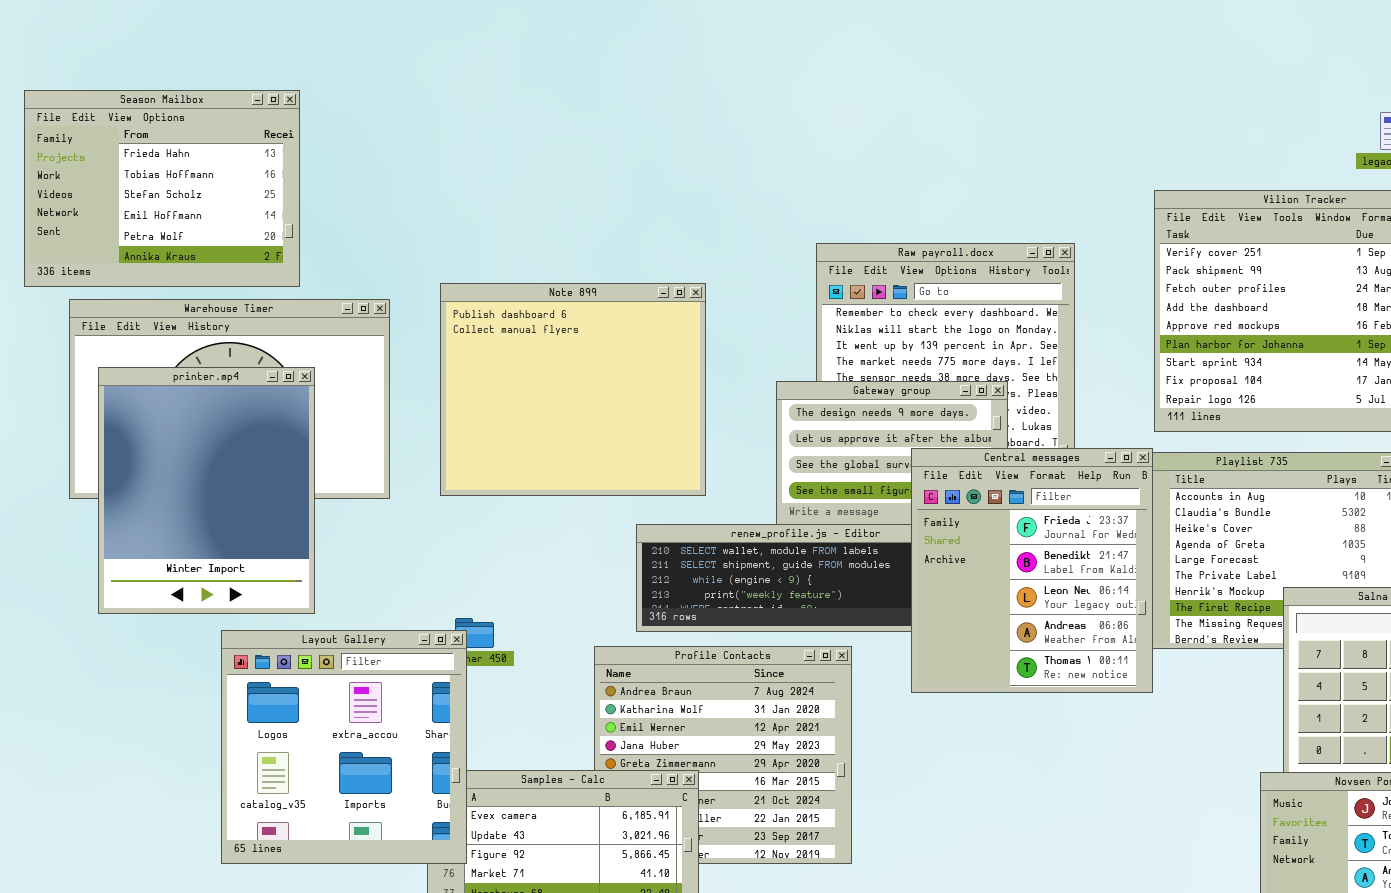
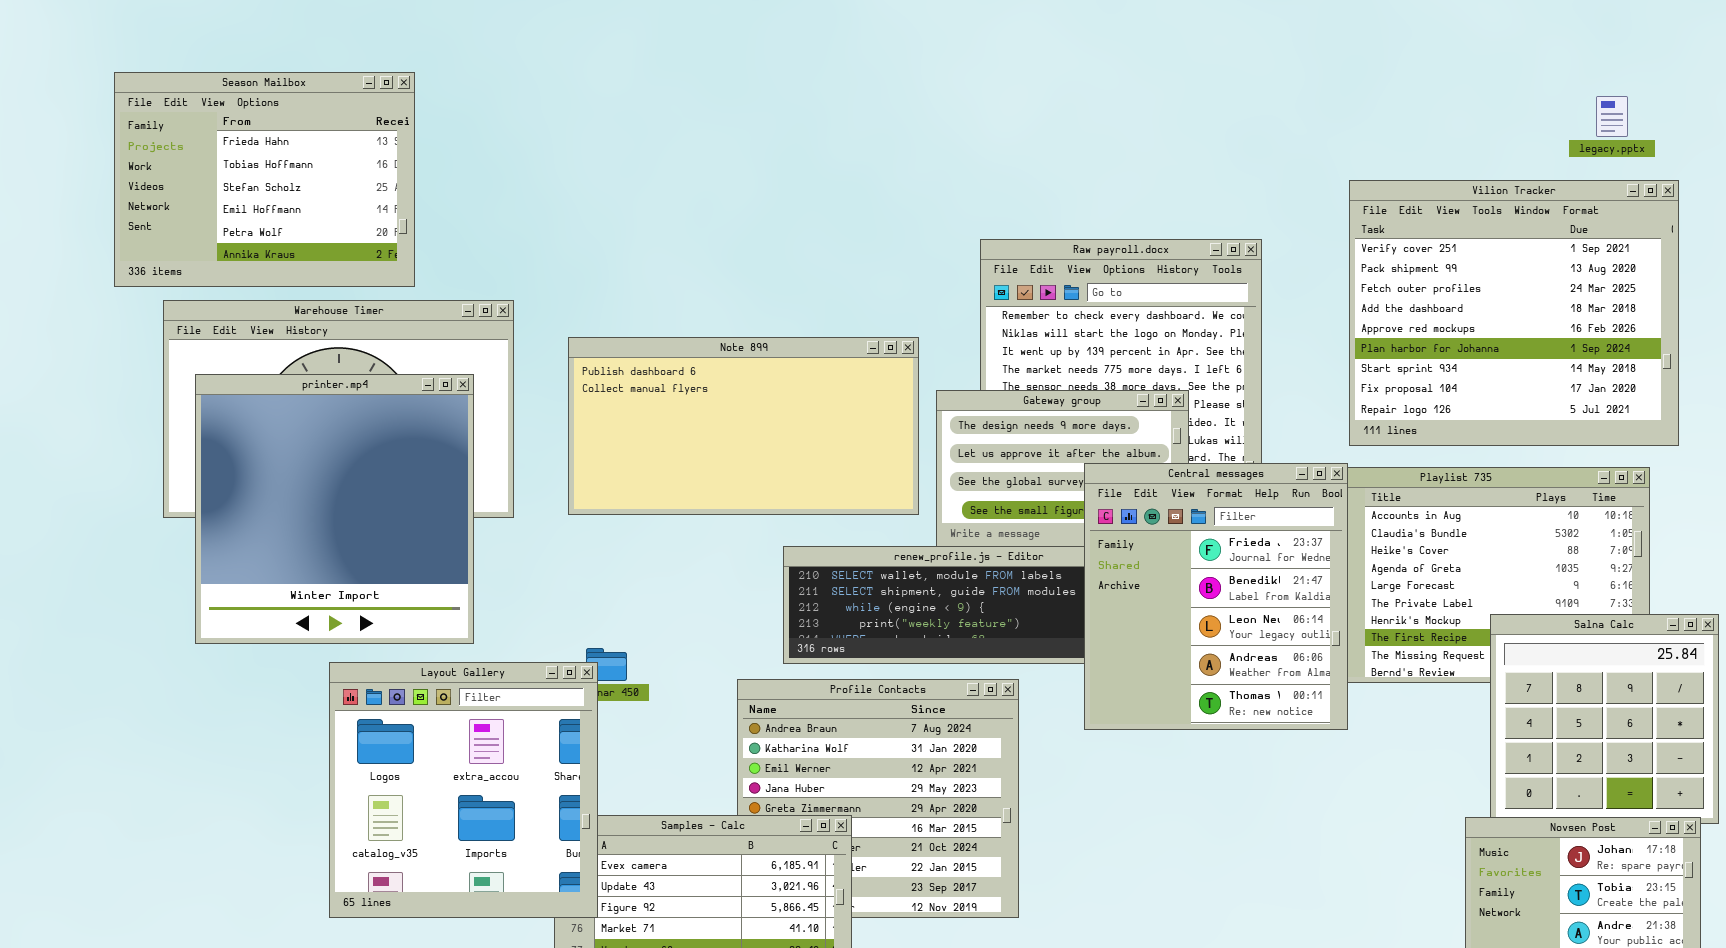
Note 899: [440,283,706,496] -> [568,337,919,515], resized
printer.mp4: [98,367,315,614] -> [195,374,474,644], resized

